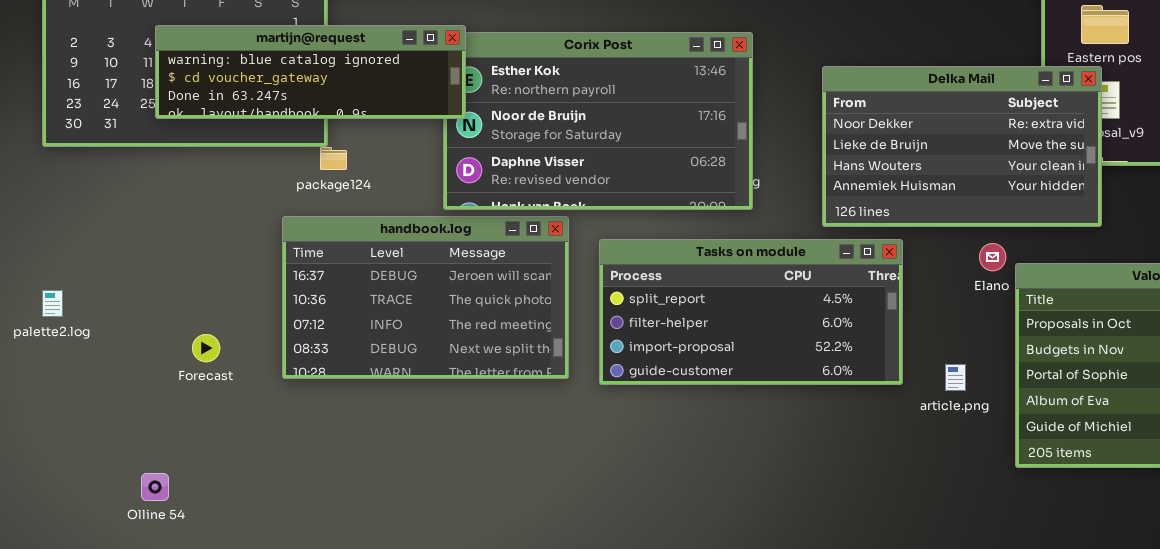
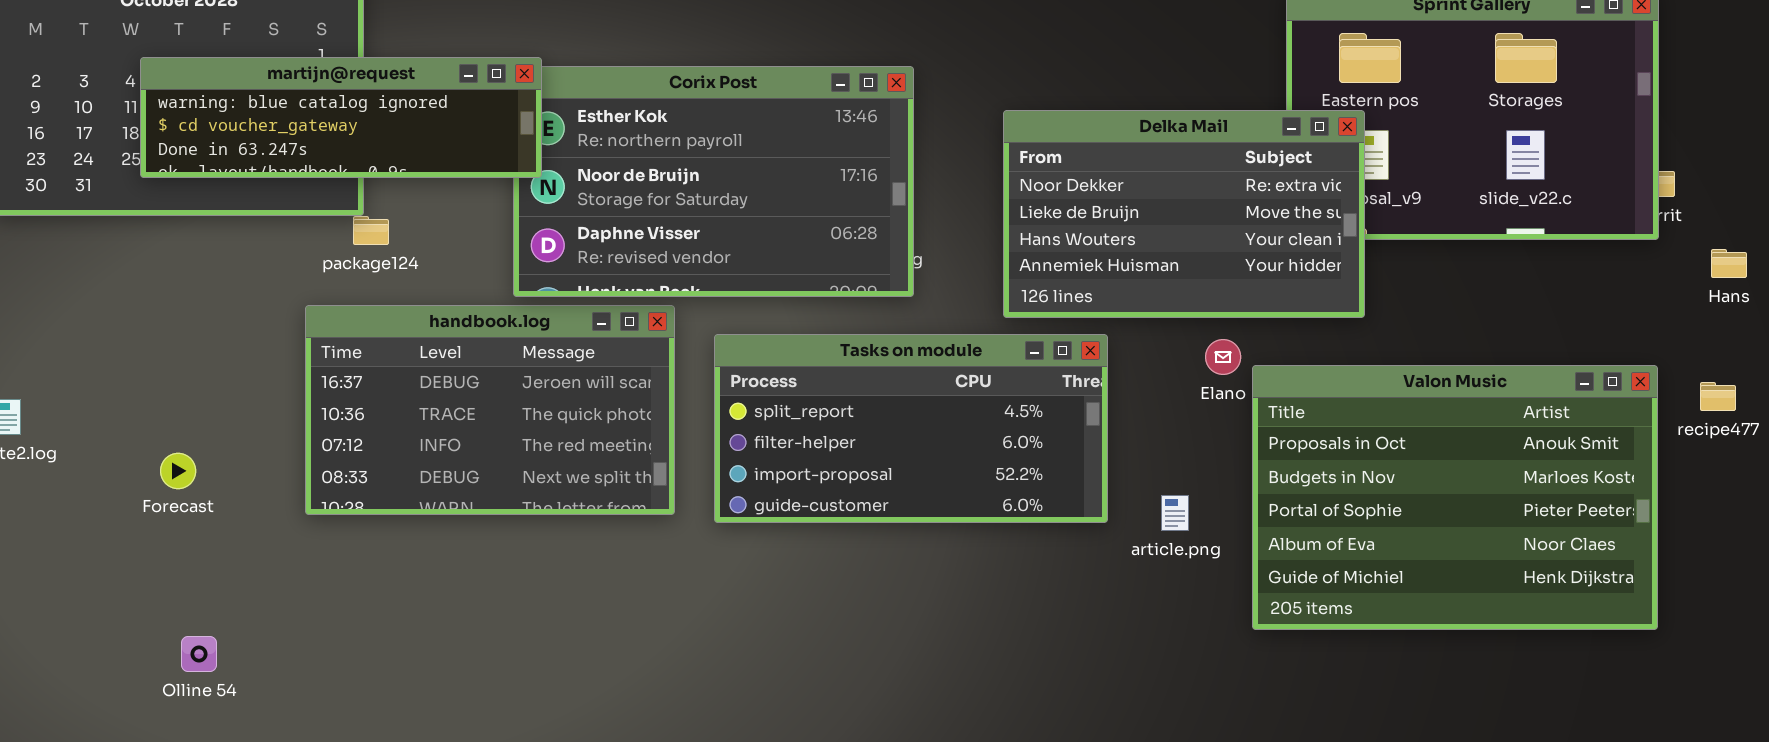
Forecast: [192,334,220,362] -> [160,453,196,489], moved
Olline 54: [141,473,169,501] -> [181,636,217,672], moved

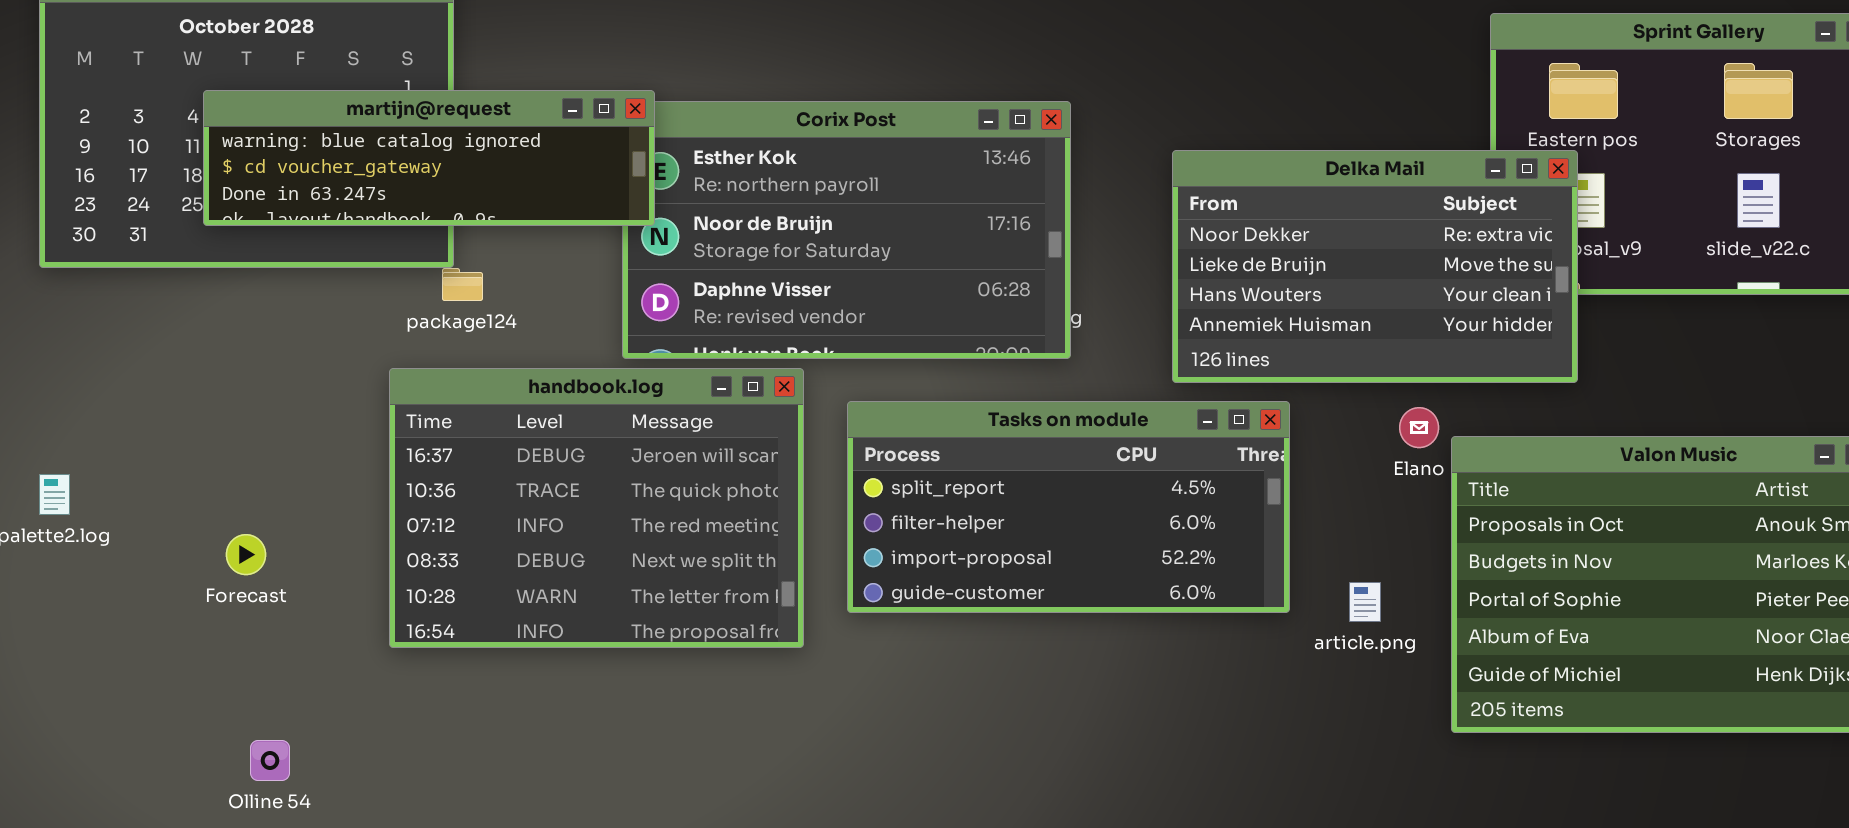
handbook.log: [305,305,675,515] -> [389,368,804,648], resized

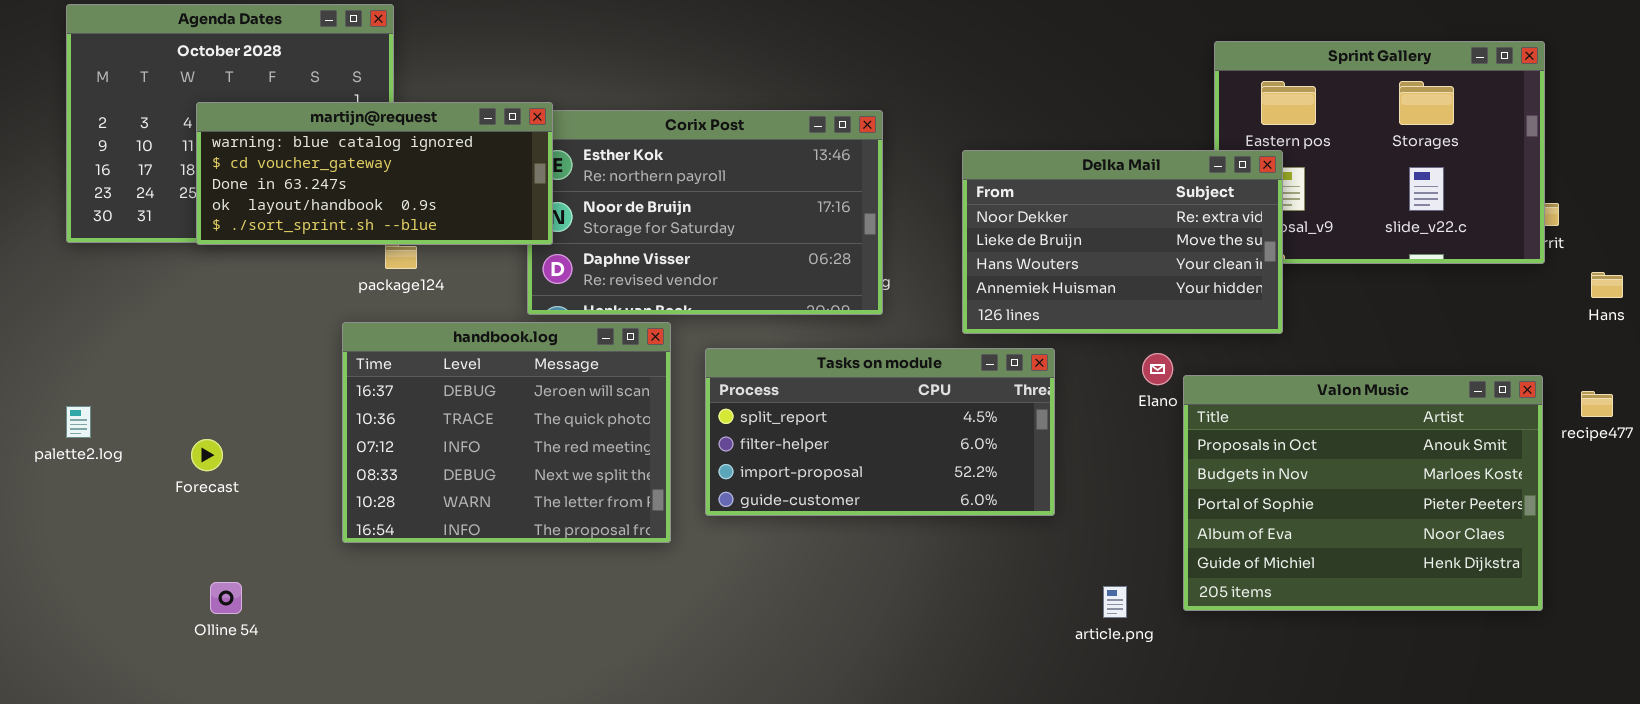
martijn@request: [203,90,655,226] -> [196,102,553,245], resized
Forecast: [226,534,266,575] -> [191,439,223,471], moved
article.png: [1349,582,1381,622] -> [1103,586,1127,618], moved
Olline 54: [250,740,290,781] -> [210,582,242,614], moved

